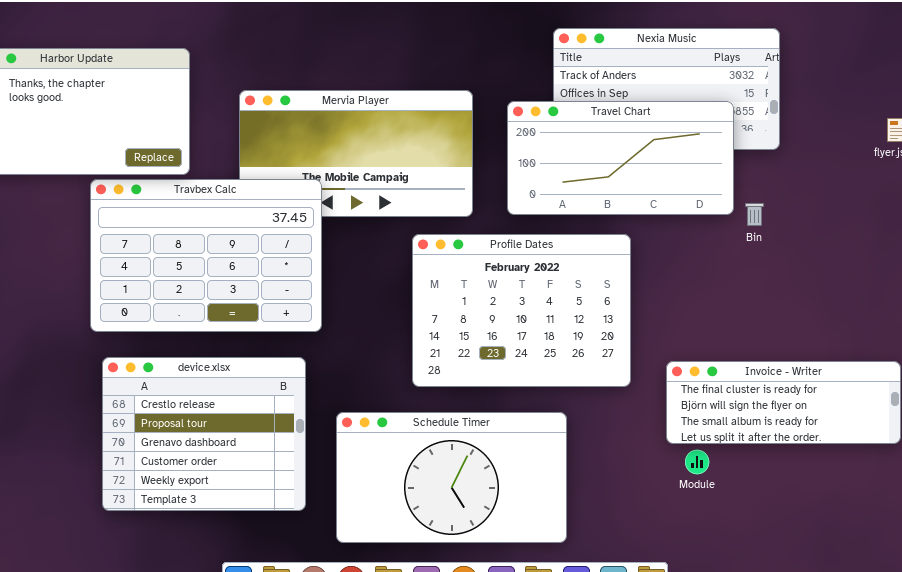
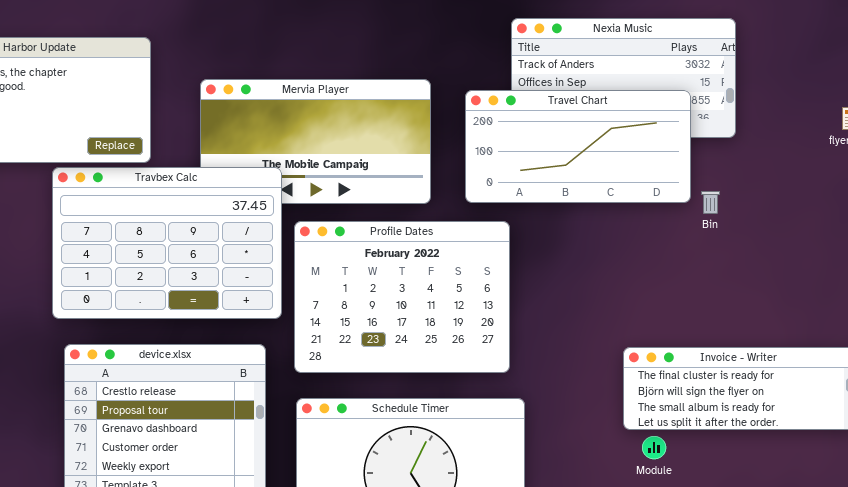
Profile Dates: [412,234,631,387] -> [294,221,510,373], moved

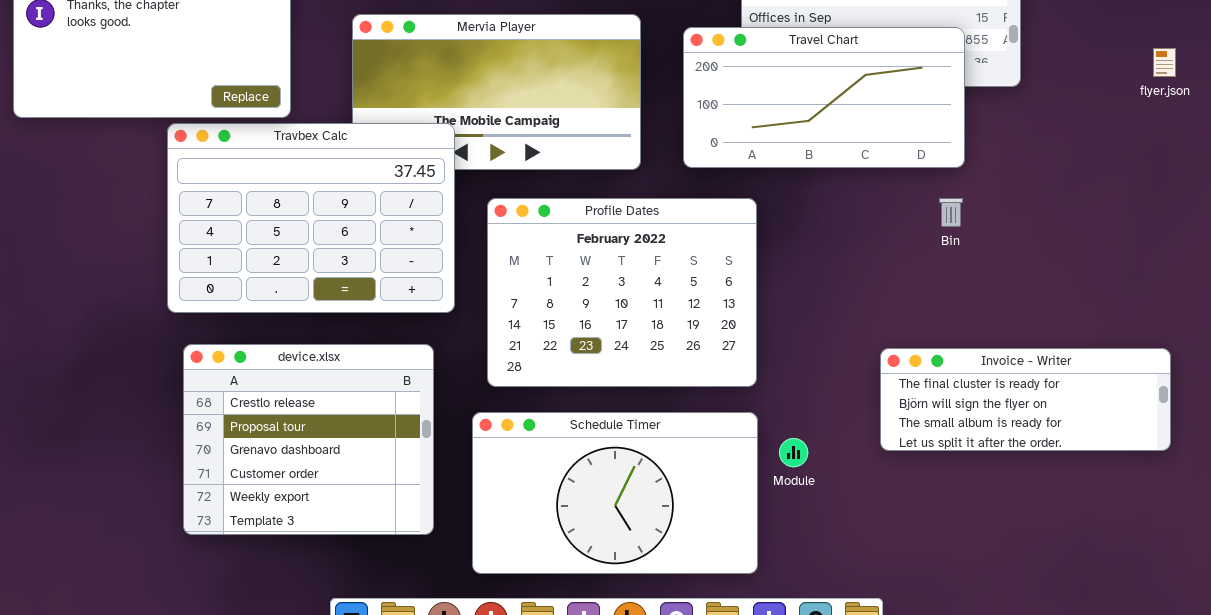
Bin: [701,191,720,214] -> [939,198,963,227], moved
Profile Dates: [294,221,510,373] -> [487,198,757,387], moved
Module: [642,436,666,459] -> [779,438,808,467], moved

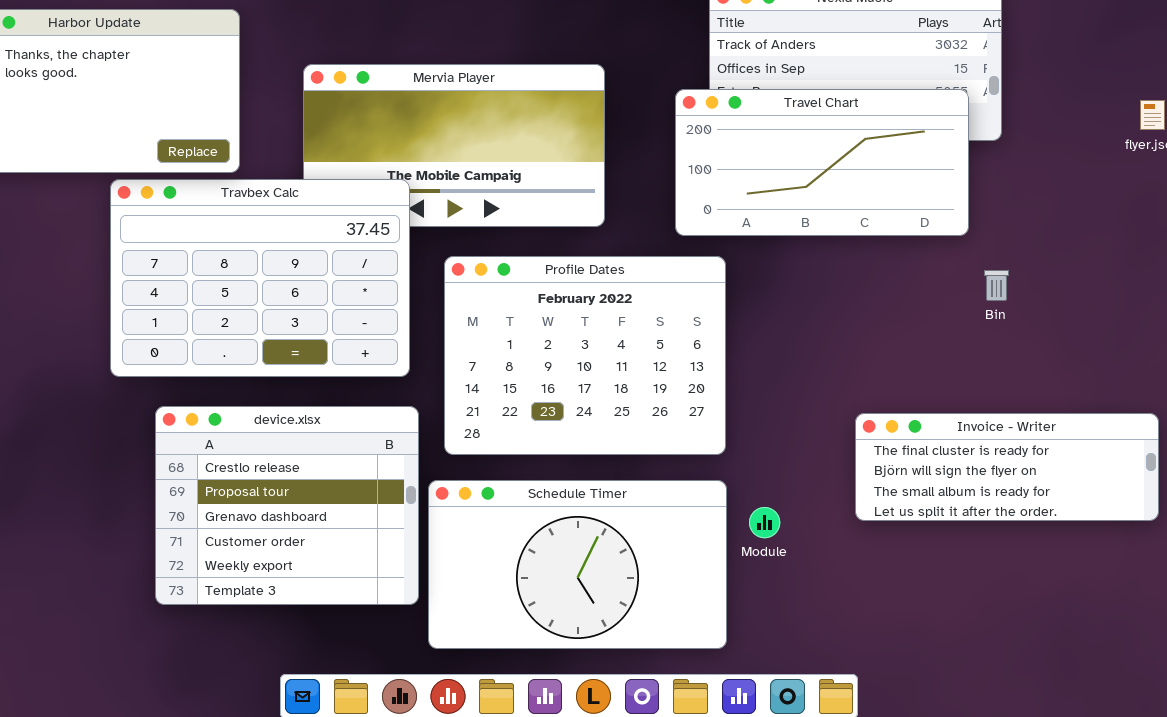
Travel Chart: [683,27,965,168] -> [675,89,969,236], moved
Bin: [939,198,963,227] -> [984,270,1009,301], moved
device.xlsx: [183,344,434,535] -> [155,406,419,605], moved

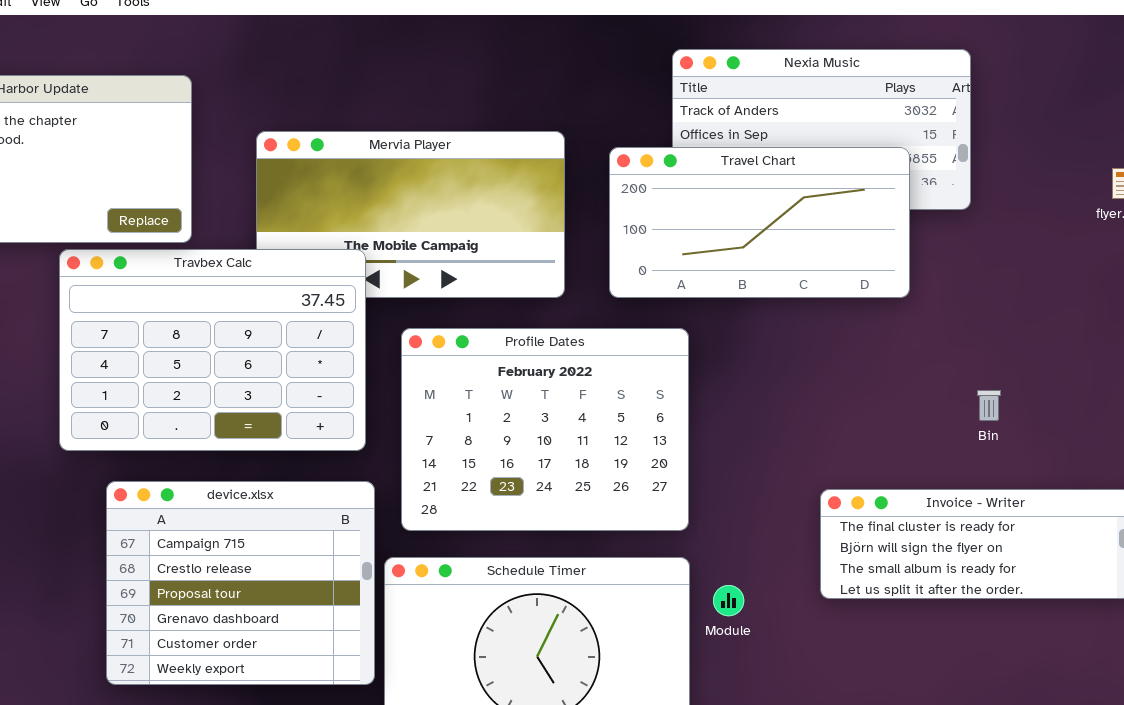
Travel Chart: [675,89,969,236] -> [609,147,910,298], moved
Bin: [984,270,1009,301] -> [977,390,1001,421], moved
device.xlsx: [155,406,419,605] -> [106,481,375,685], scrolled up 1 row

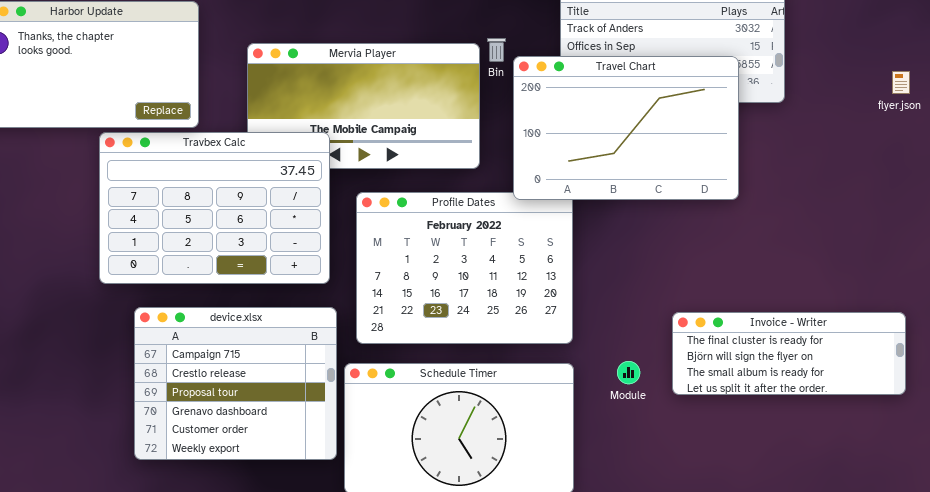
Travel Chart: [609,147,910,298] -> [513,56,739,200], resized
Bin: [977,390,1001,421] -> [487,38,506,62], moved
Module: [713,585,744,616] -> [617,361,640,384], moved

